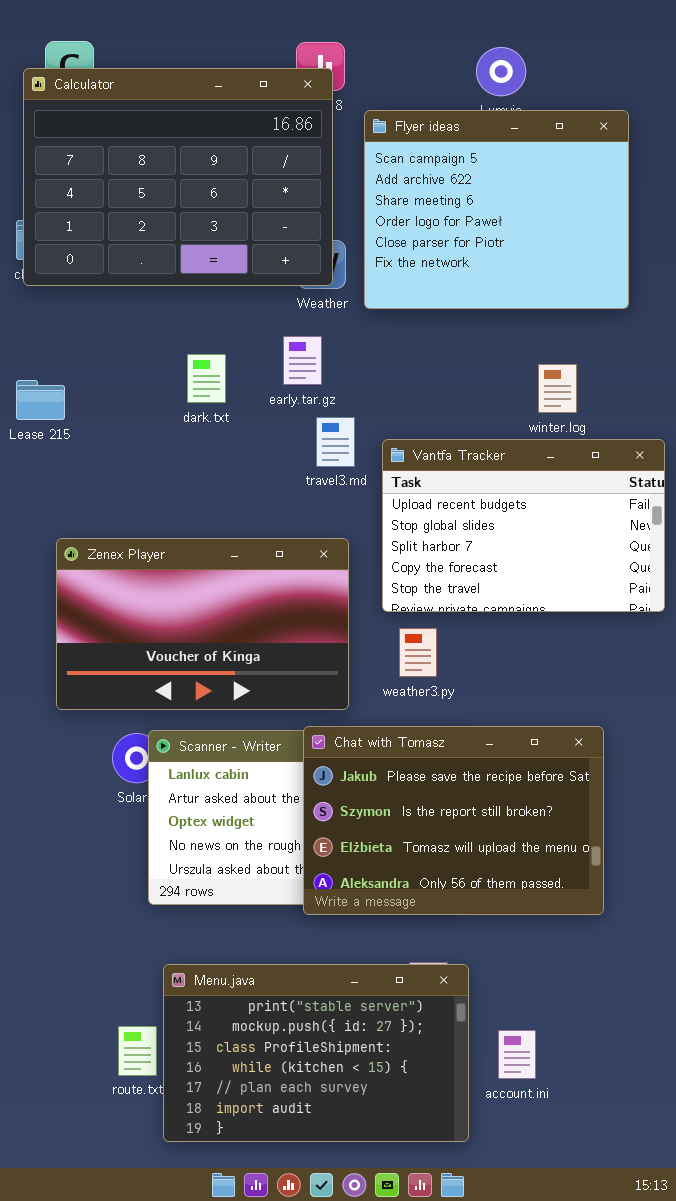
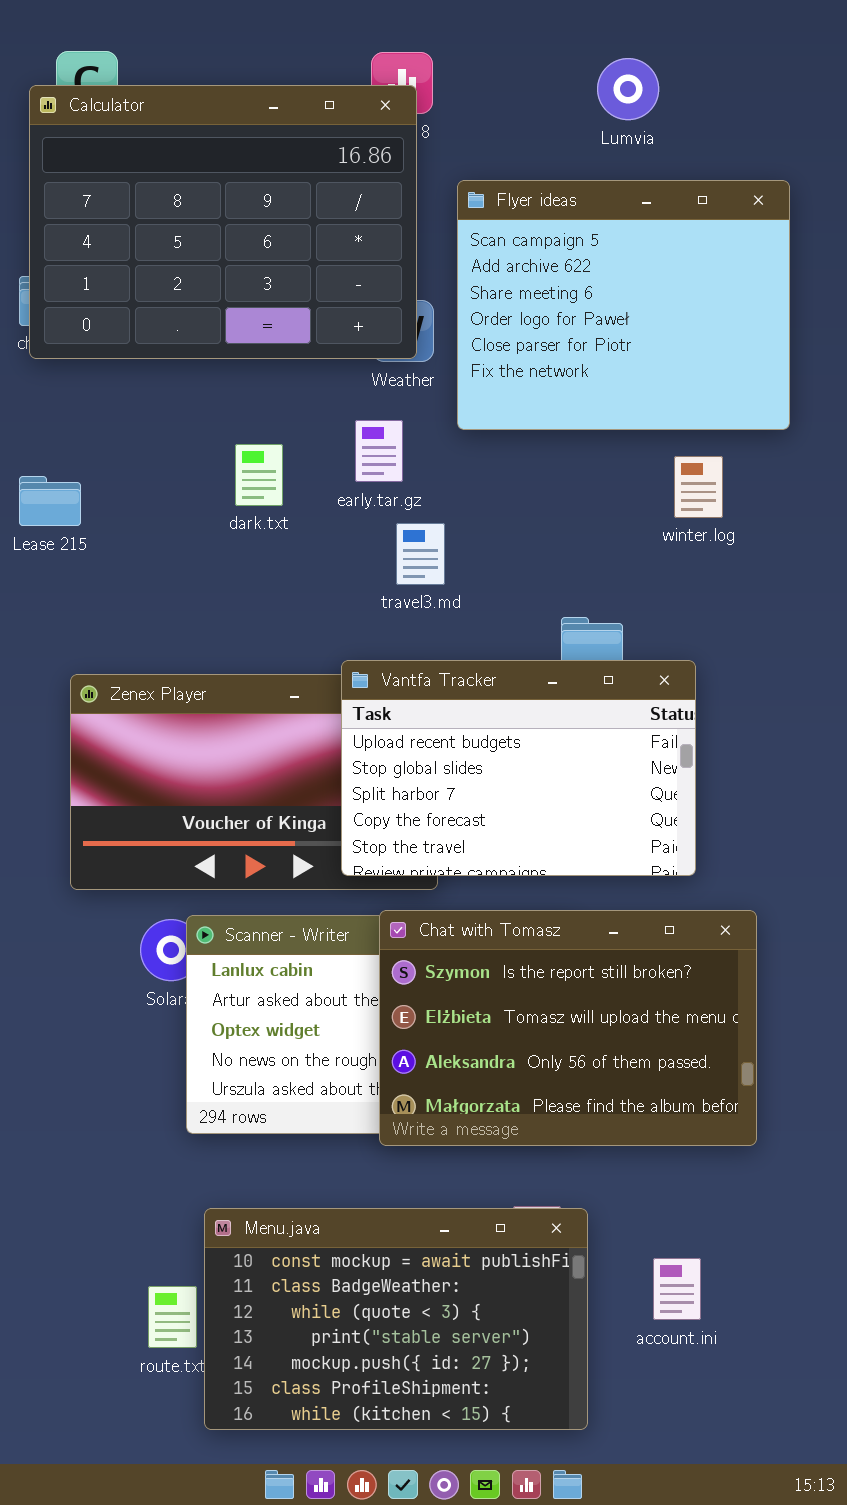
Flyer ideas: [364,110,629,309] -> [457,180,790,430], moved
Vantfa Tracker: [382,439,665,612] -> [341,660,696,876], moved
Chat with Tomasz: [303,726,604,915] -> [379,910,757,1146], scrolled down 1 row
Menu.java: [163,964,469,1142] -> [204,1208,588,1430], scrolled up 3 rows
account.ini: [498,1030,536,1079] -> [653,1258,701,1320], moved

